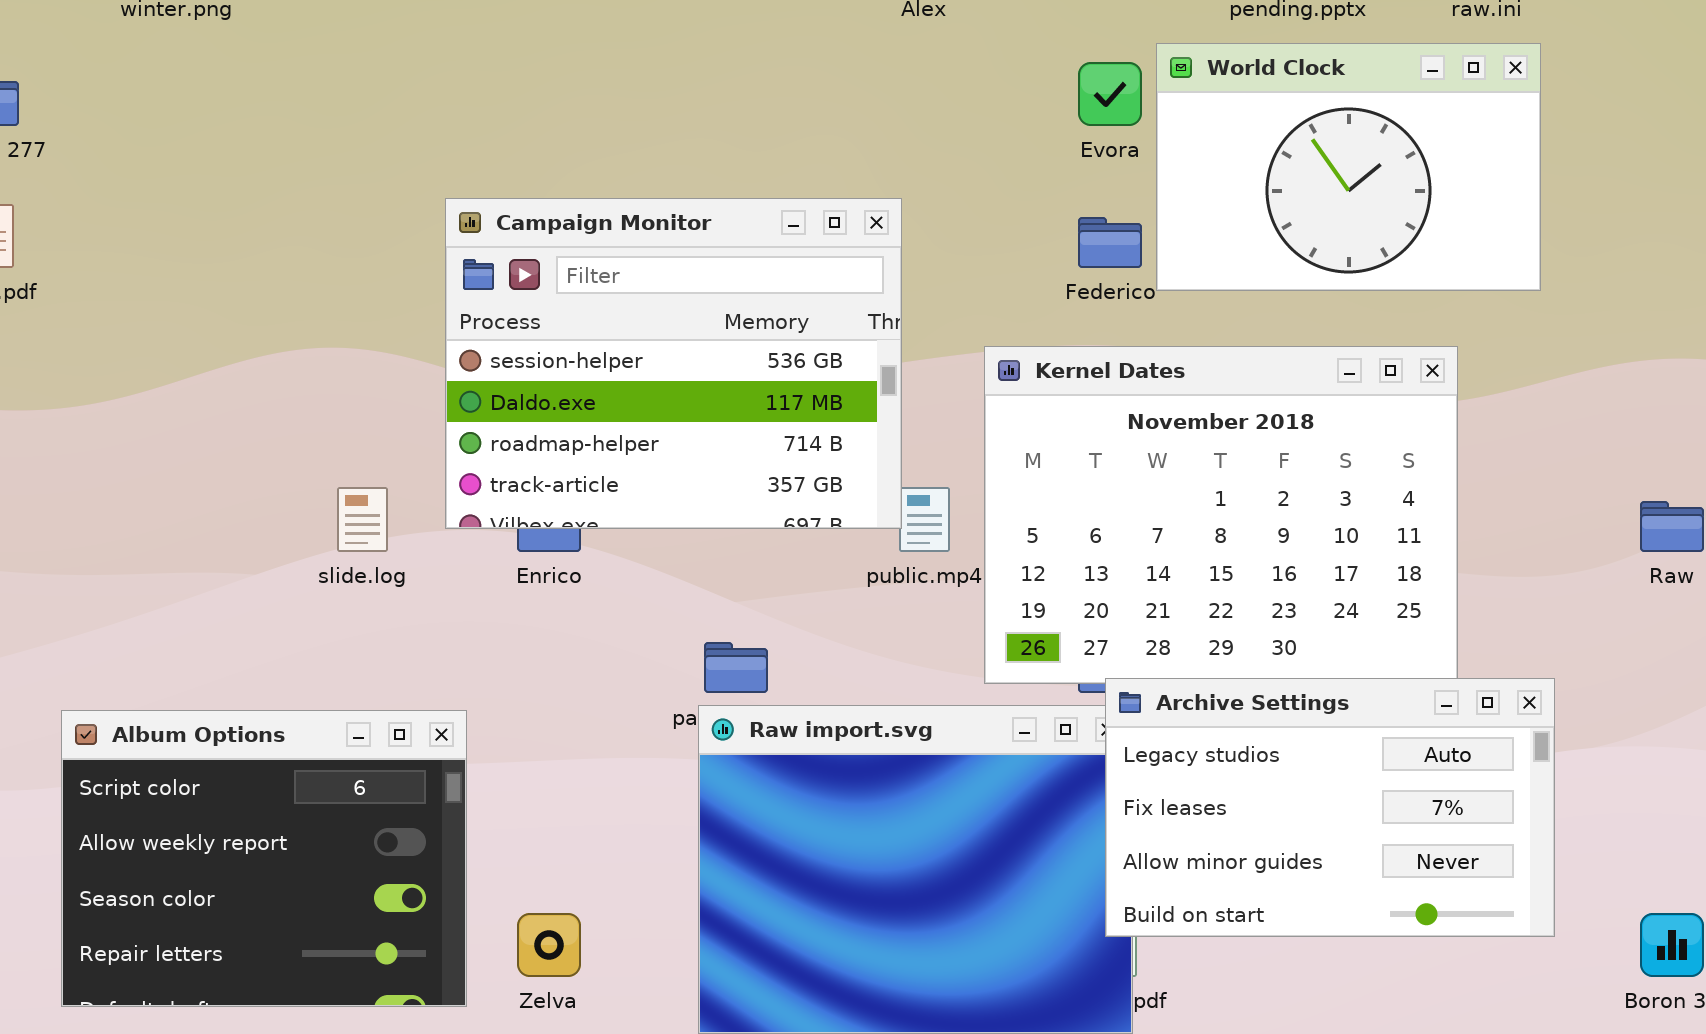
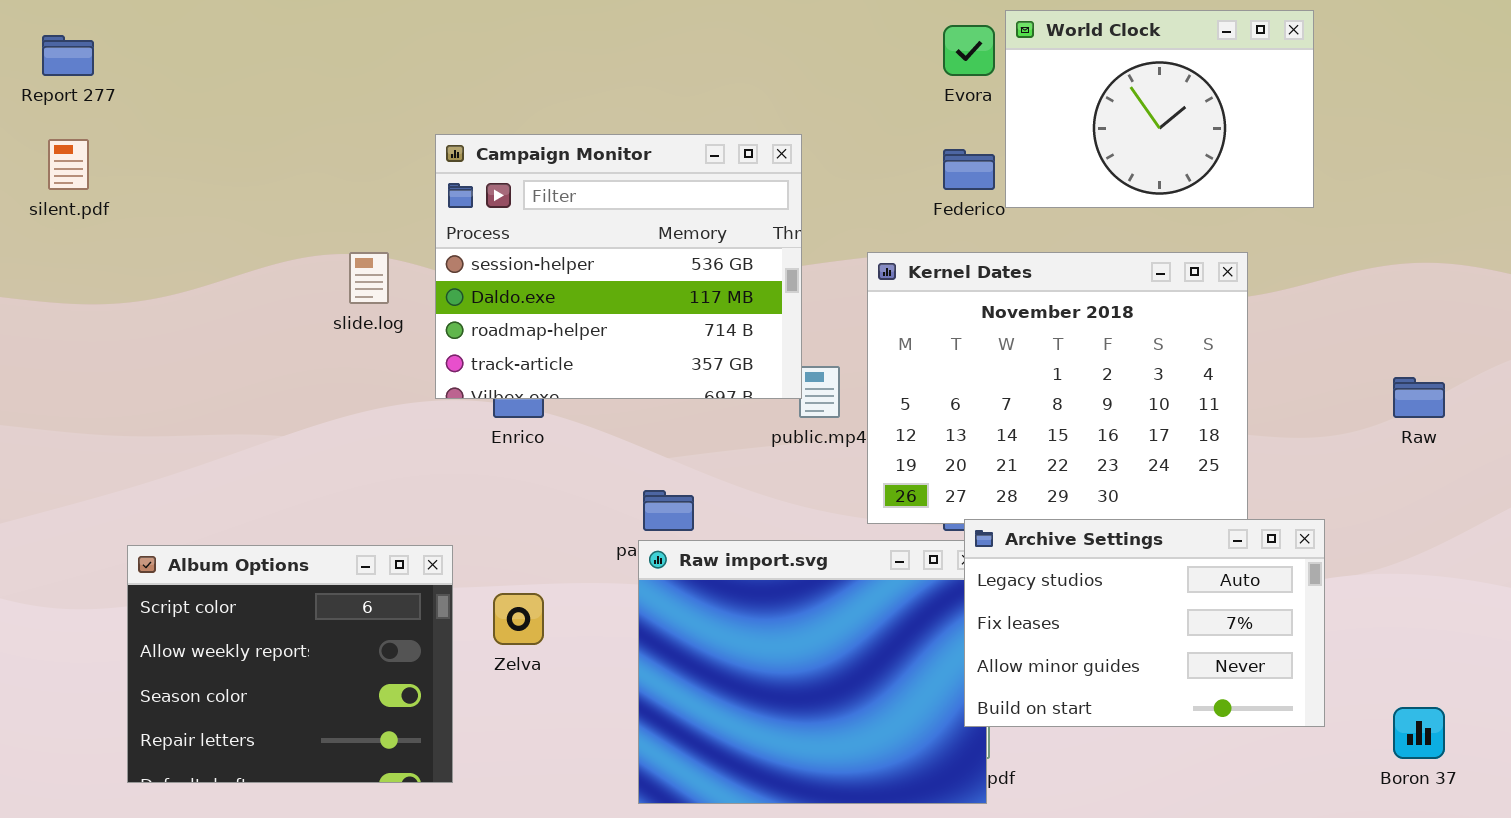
slide.log: [337,487,388,552] -> [349,252,389,304], moved
Zelva: [517,913,581,977] -> [493,593,544,645], moved

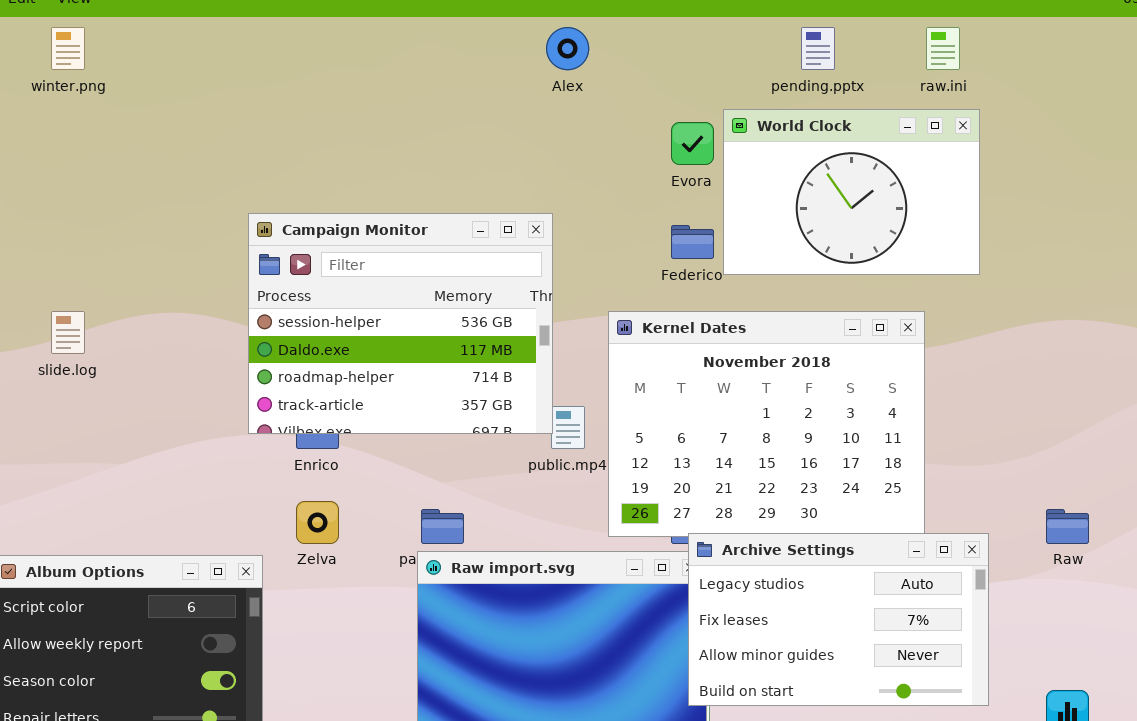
slide.log: [349,252,389,304] -> [51,311,85,354], moved
Raw: [1393,377,1445,418] -> [1046,509,1089,544], moved
Zelva: [493,593,544,645] -> [296,501,339,544], moved

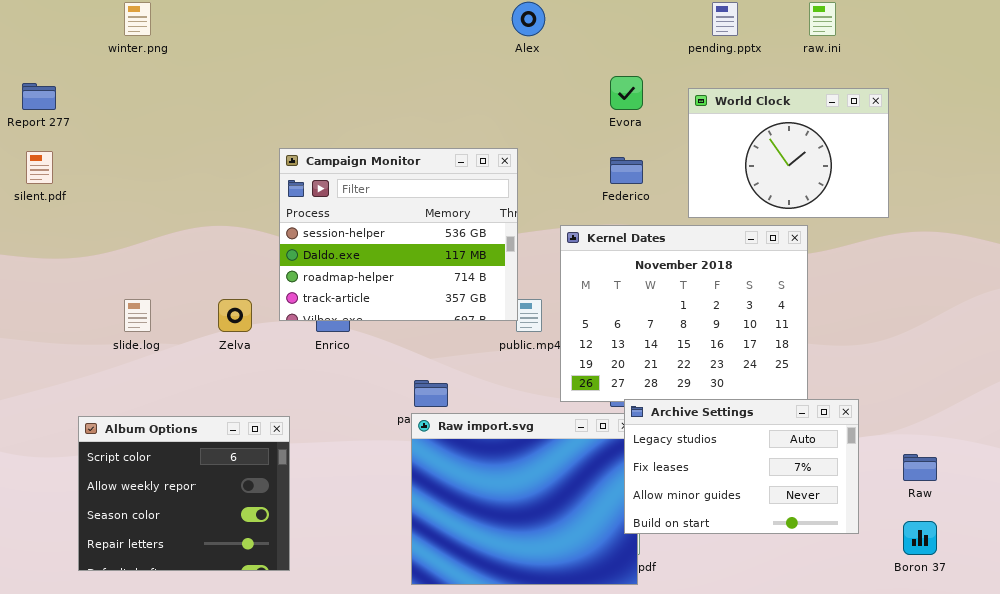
World Clock: [723,109,980,275] -> [688,88,889,218], moved
slide.log: [51,311,85,354] -> [124,299,151,332], moved
Zelva: [296,501,339,544] -> [218,299,252,332], moved
Raw: [1046,509,1089,544] -> [903,454,937,481], moved

